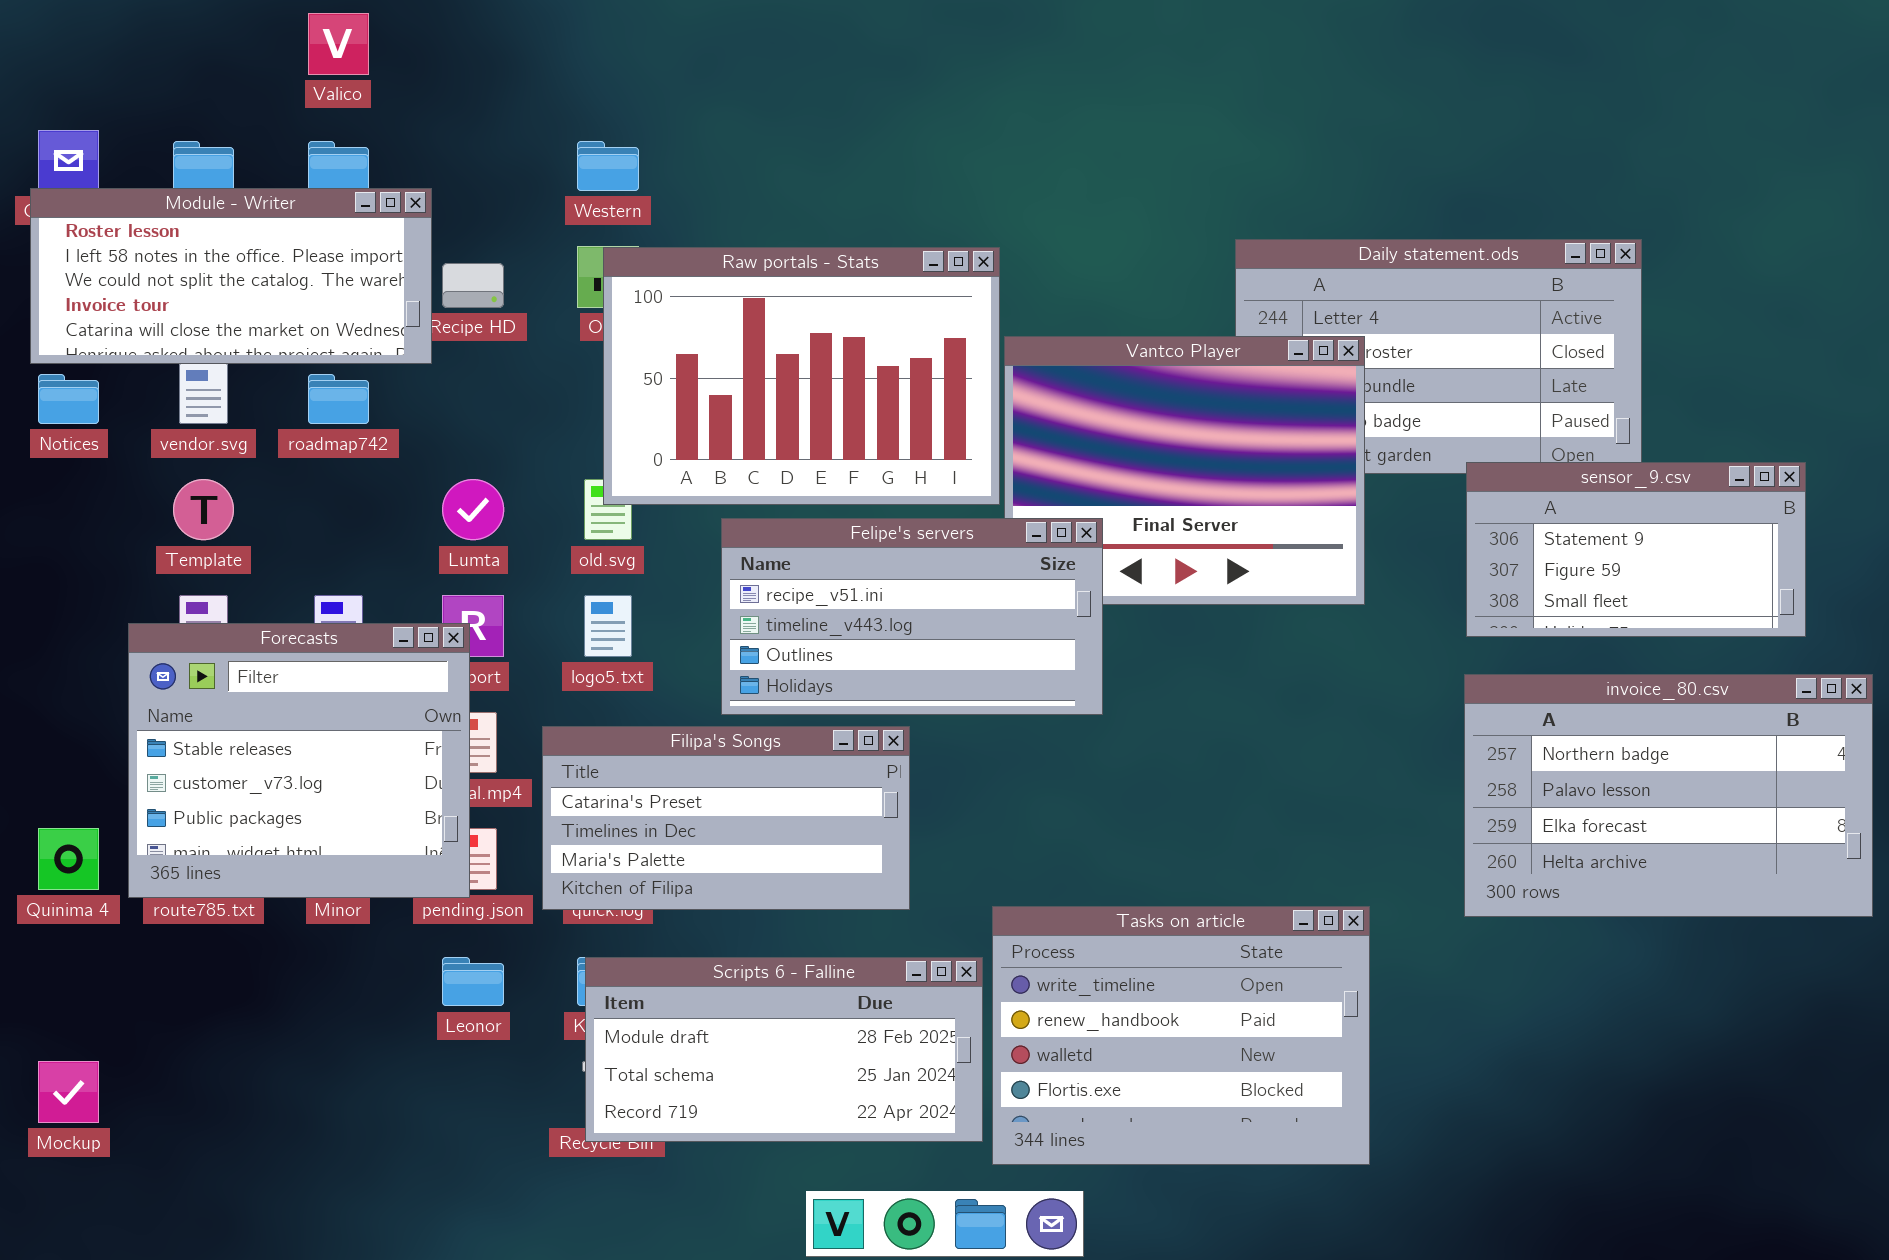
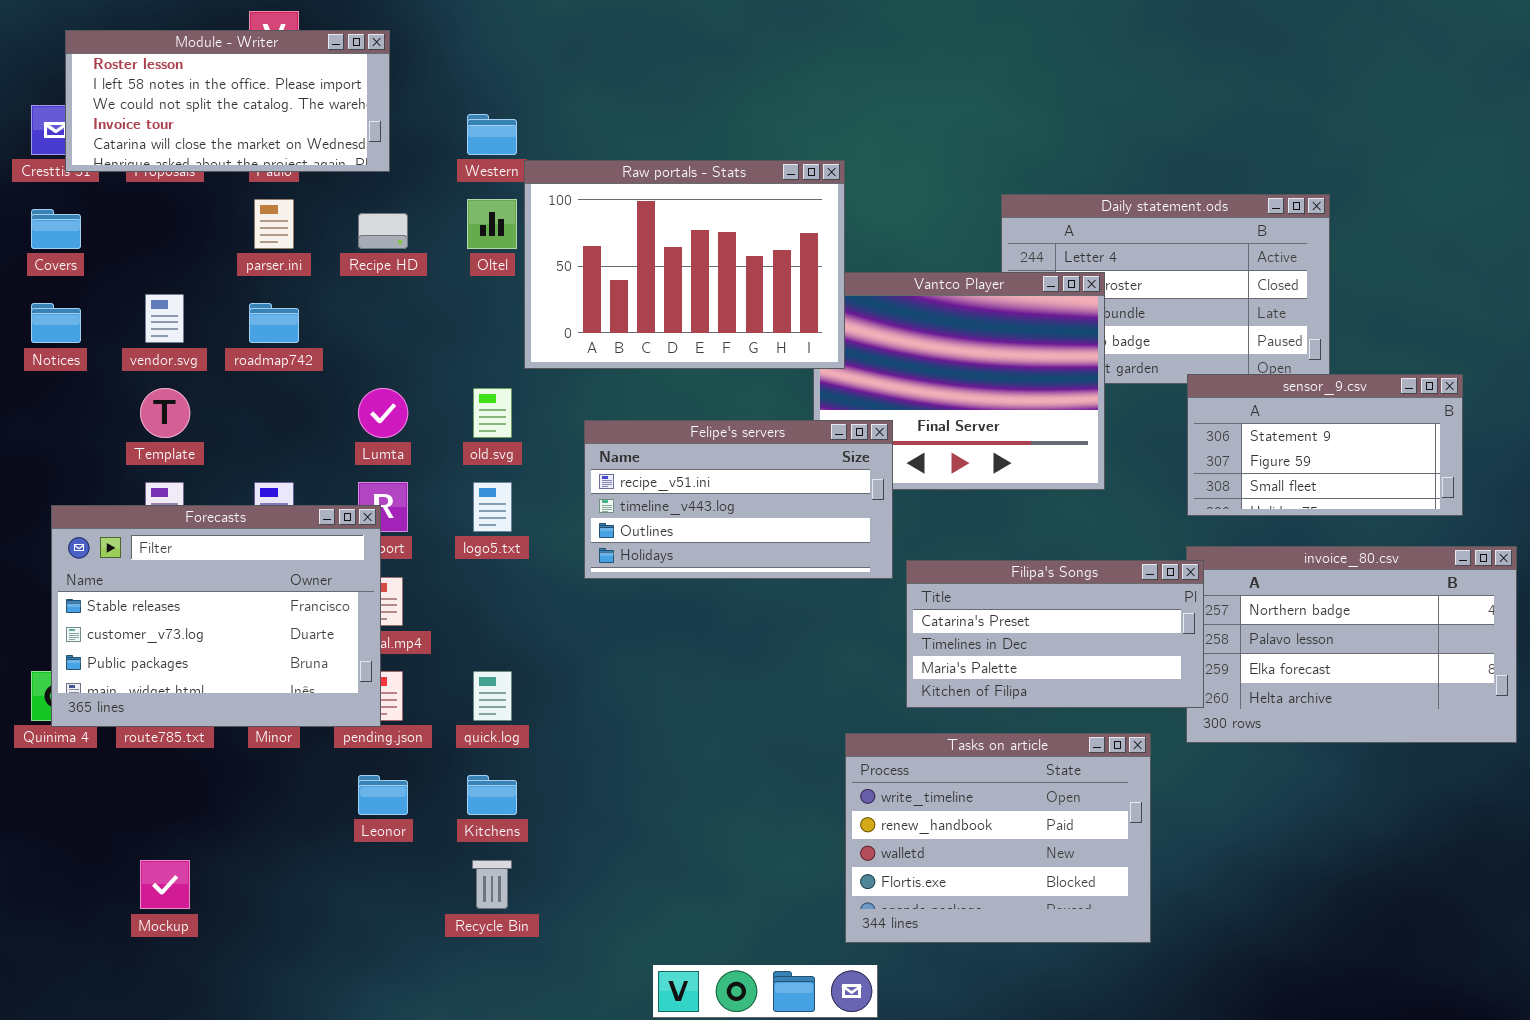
Module - Writer: [30,188,432,364] -> [65,30,390,172], moved
Raw portals - Stats: [603,247,1000,505] -> [524,160,845,369], moved
Forecasts: [128,623,470,898] -> [51,505,381,727], resized
Filipa's Songs: [542,726,910,910] -> [906,560,1204,708], moved
Tasks on article: [992,906,1370,1165] -> [845,733,1151,943], moved
Scripts 6 - Falline: [585,957,983,1142] -> none, closed
Mockup: [38,1061,99,1123] -> [140,860,190,909], moved

